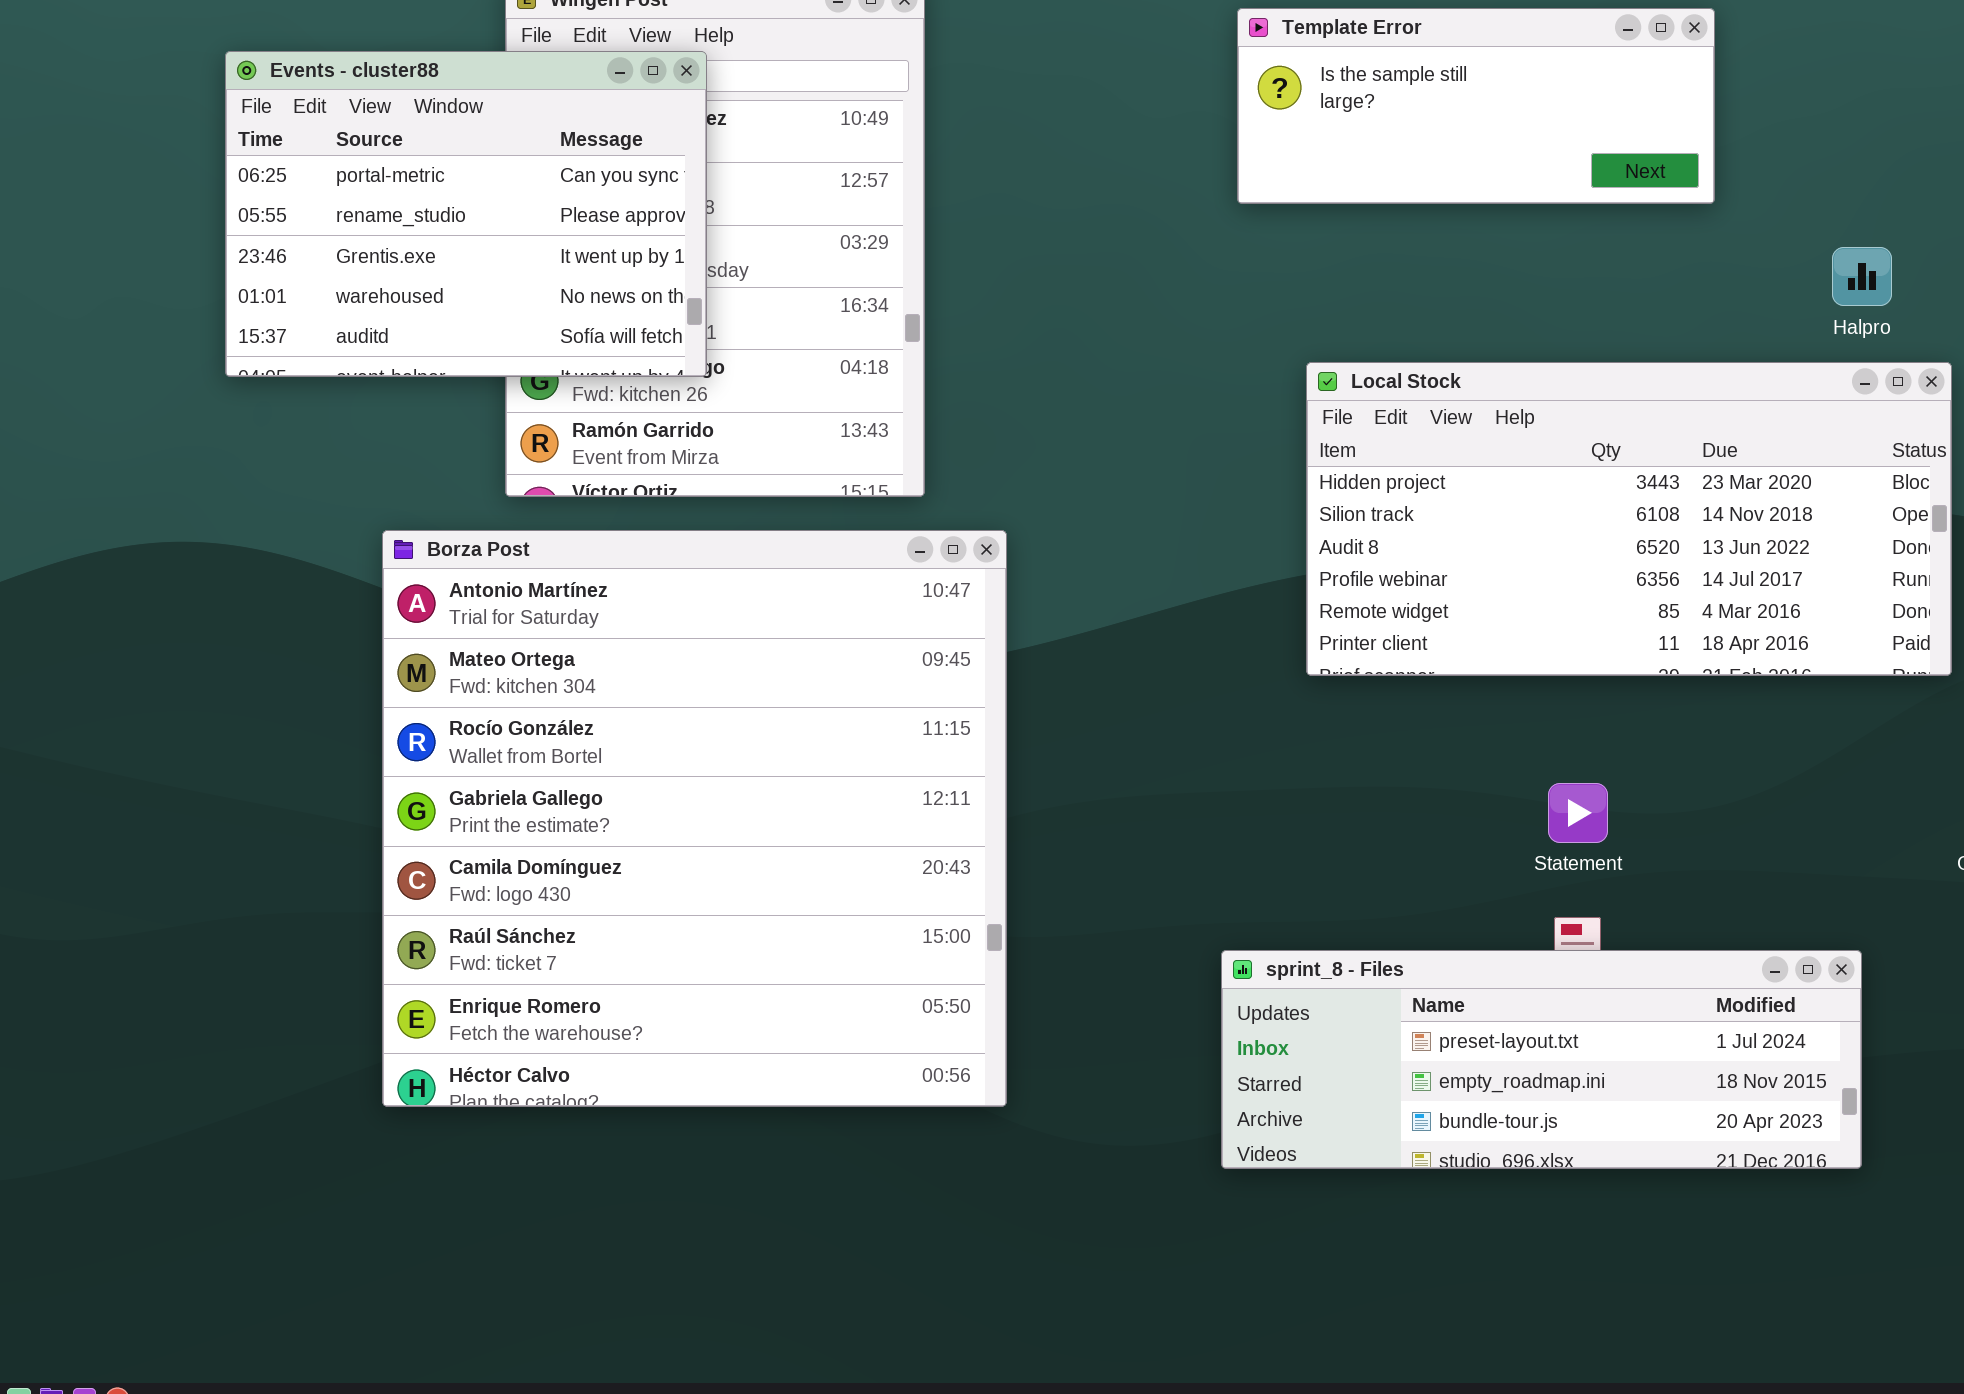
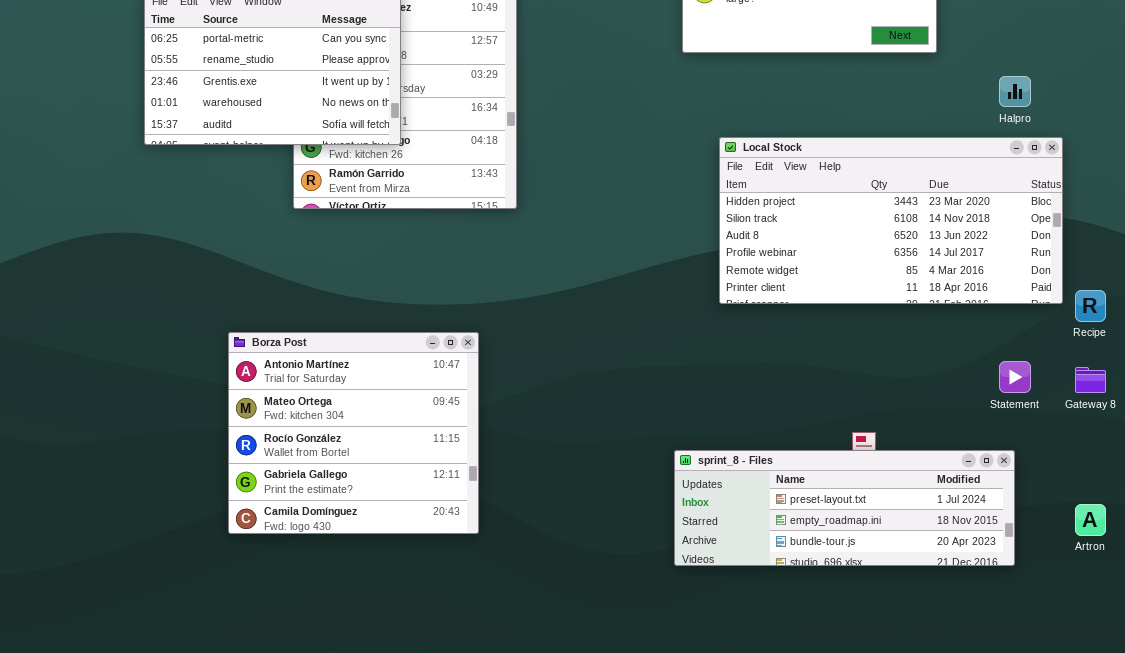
Borza Post: [382,530,1007,1107] -> [228,332,479,534], resized
Statement: [1548,783,1608,843] -> [999,361,1031,393], moved

